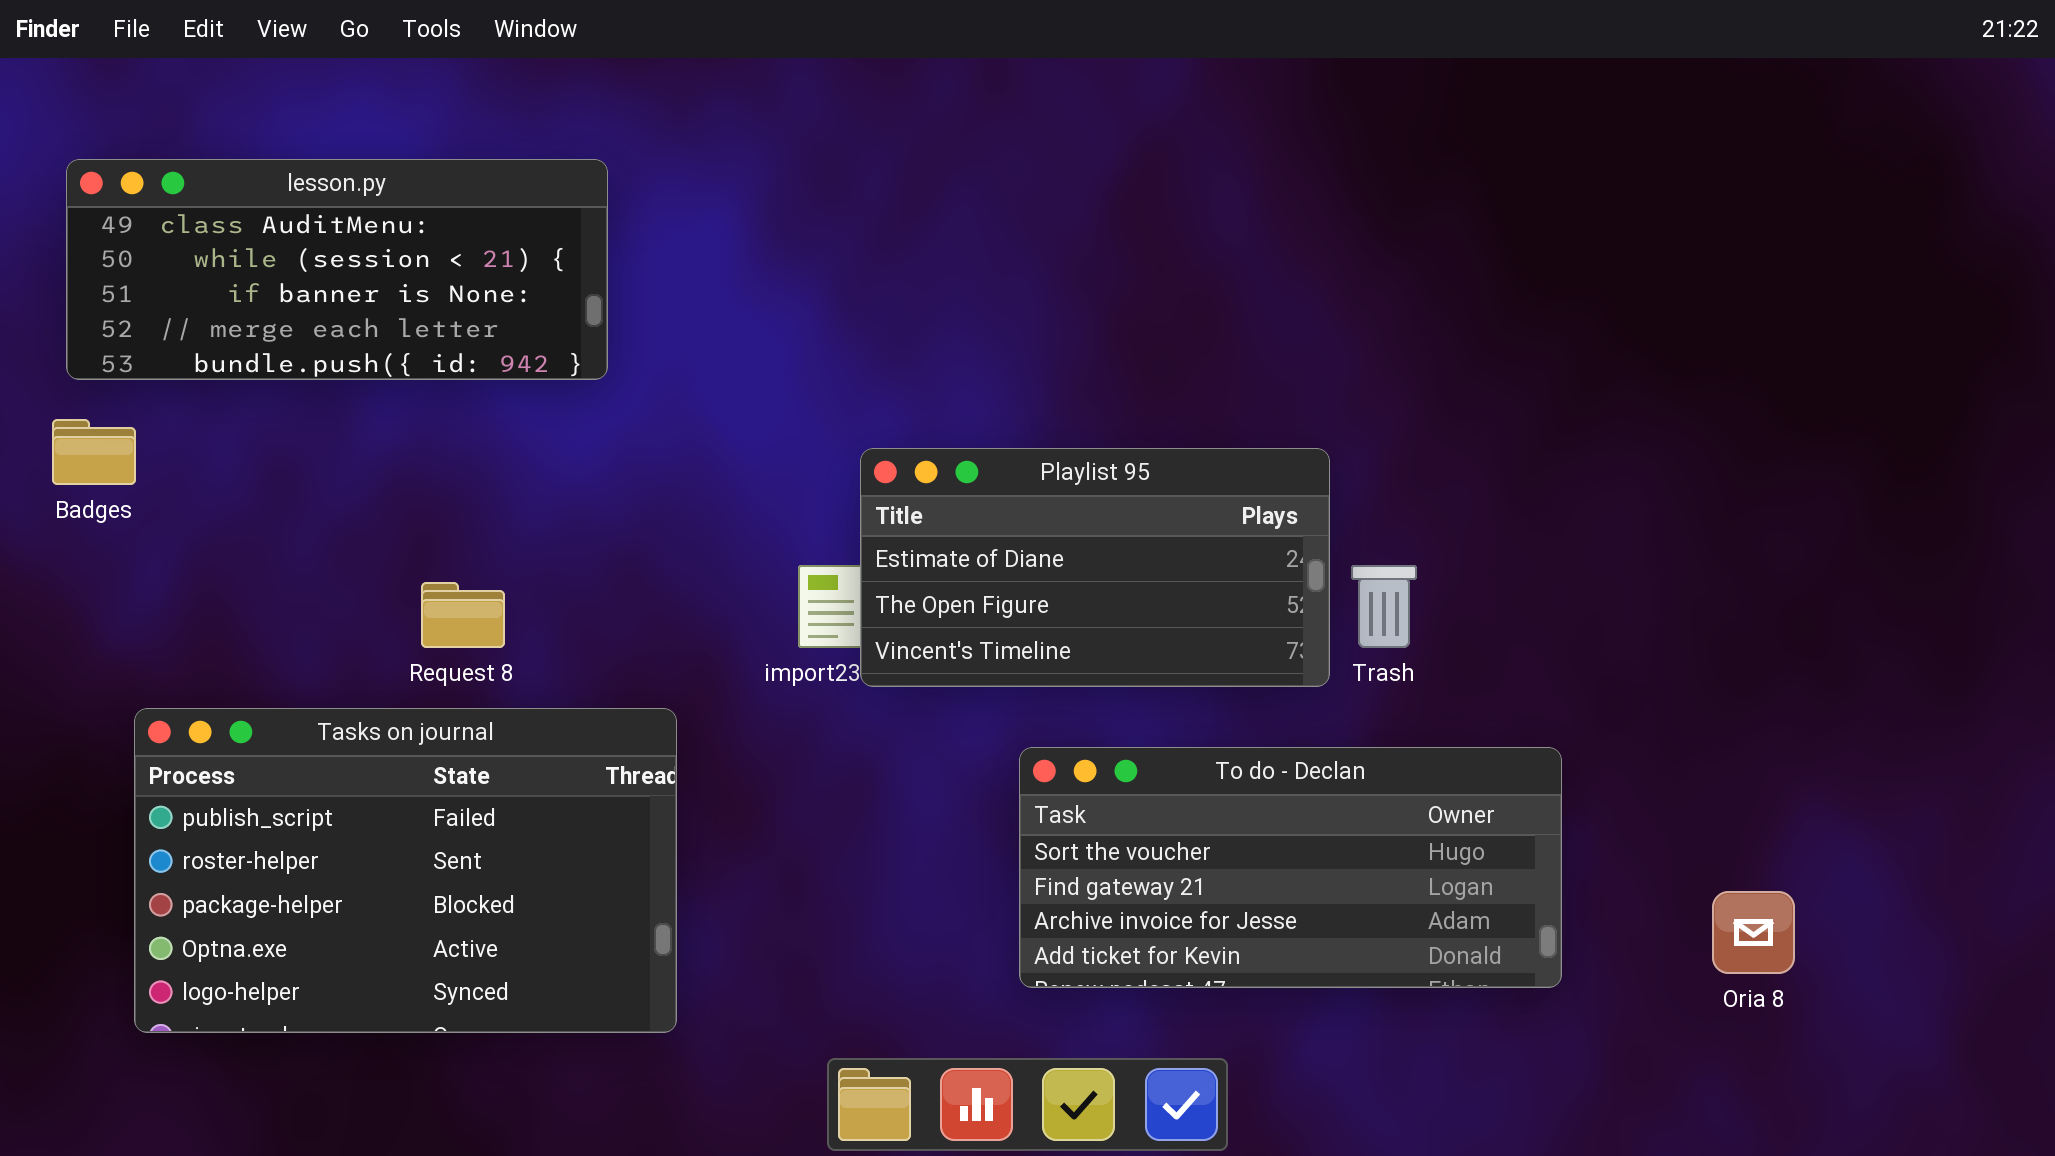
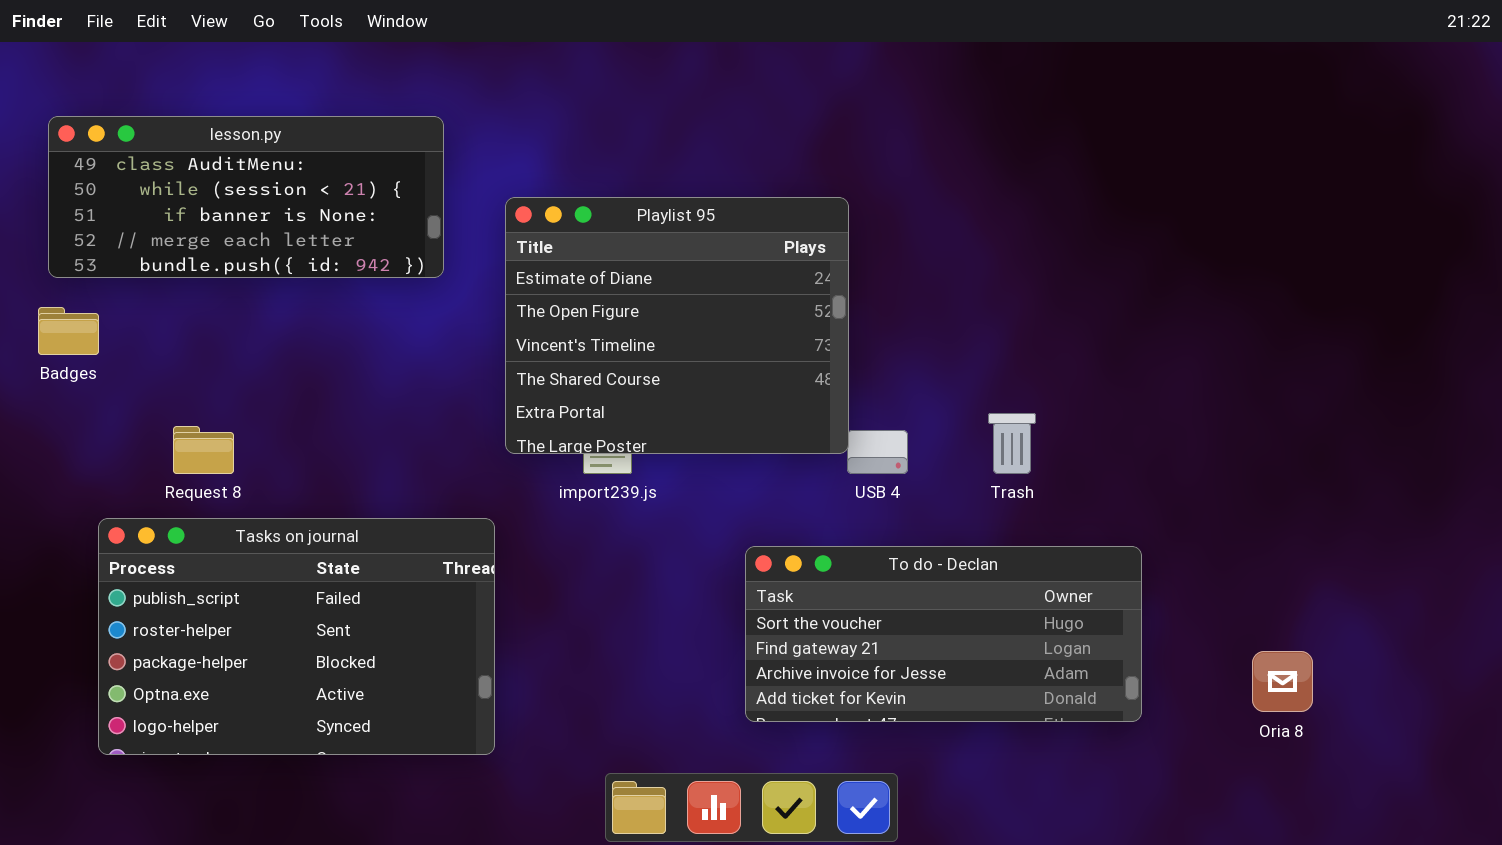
Playlist 95: [860,448,1330,687] -> [505,197,849,454], moved, resized
Request 8: [421,582,505,648] -> [173,426,234,474], moved

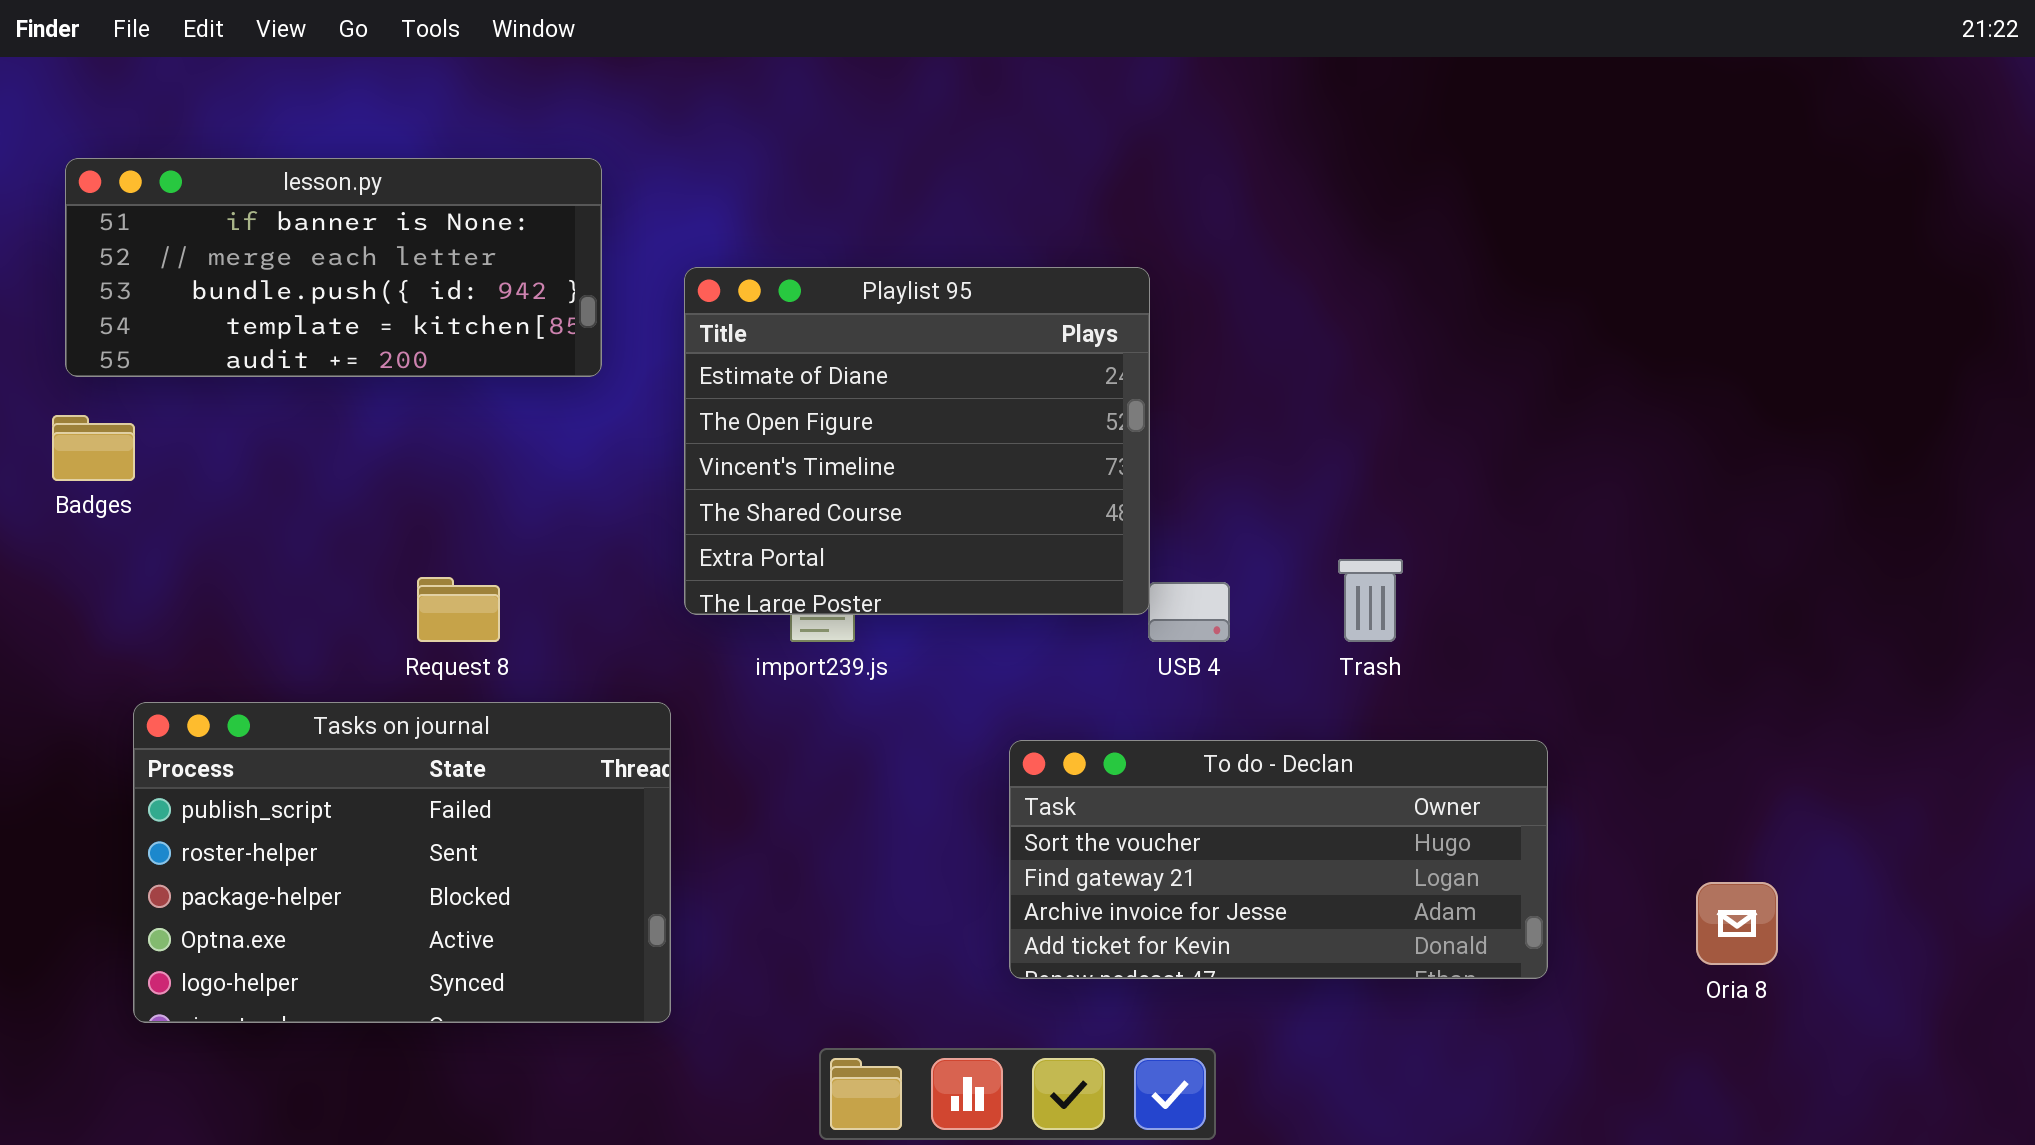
lesson.py: [48,116,444,278] -> [65,158,602,377], scrolled down 2 rows
Request 8: [173,426,234,474] -> [417,577,500,642], moved

